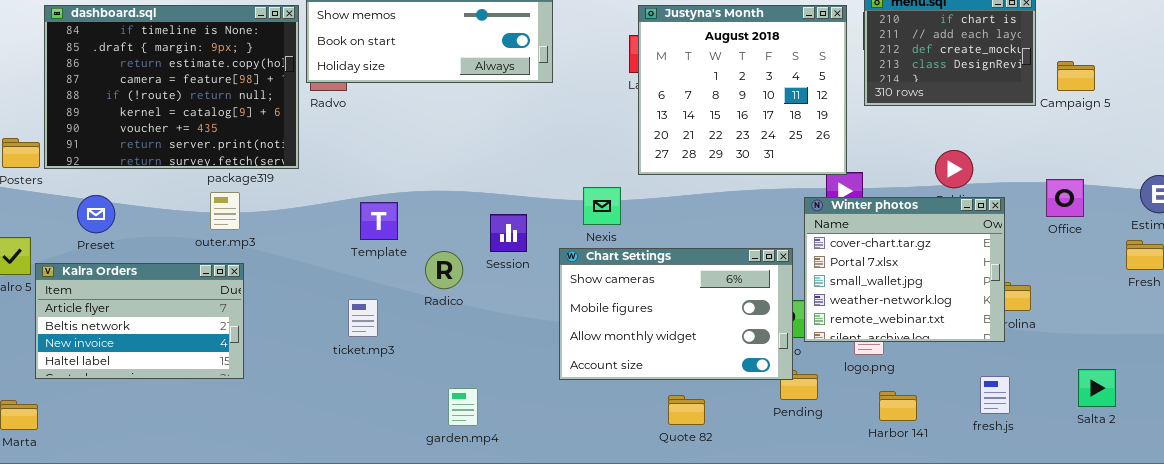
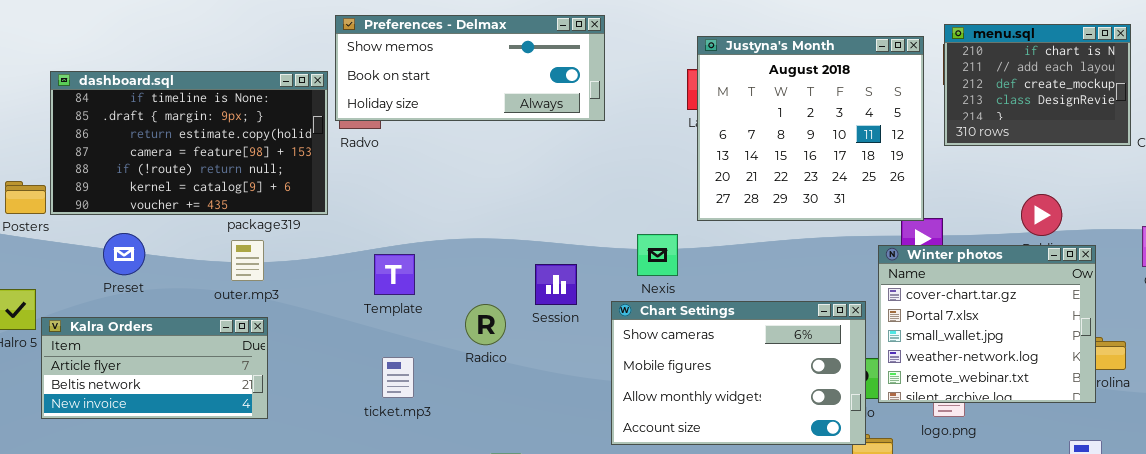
dashboard.sql: [44,5,299,169] -> [50,71,328,215], resized
Preset: [77,195,115,233] -> [103,233,145,275], moved
Template: [360,202,398,240] -> [374,254,415,295], moved
Kalra Orders: [35,263,244,379] -> [41,317,268,419], resized

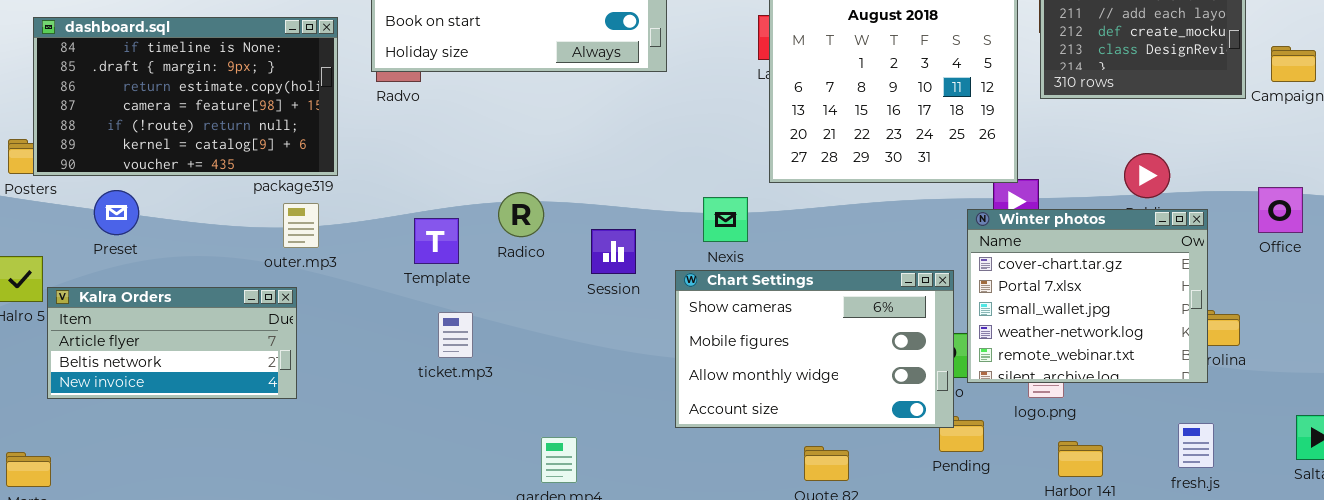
dashboard.sql: [50,71,328,215] -> [33,17,338,176], moved
Preset: [103,233,145,275] -> [94,190,139,235], moved
outer.mp3: [231,240,264,281] -> [283,203,319,248], moved
Radico: [465,304,506,345] -> [498,192,544,237], moved
ticket.mp3: [382,357,414,398] -> [438,312,473,358], moved

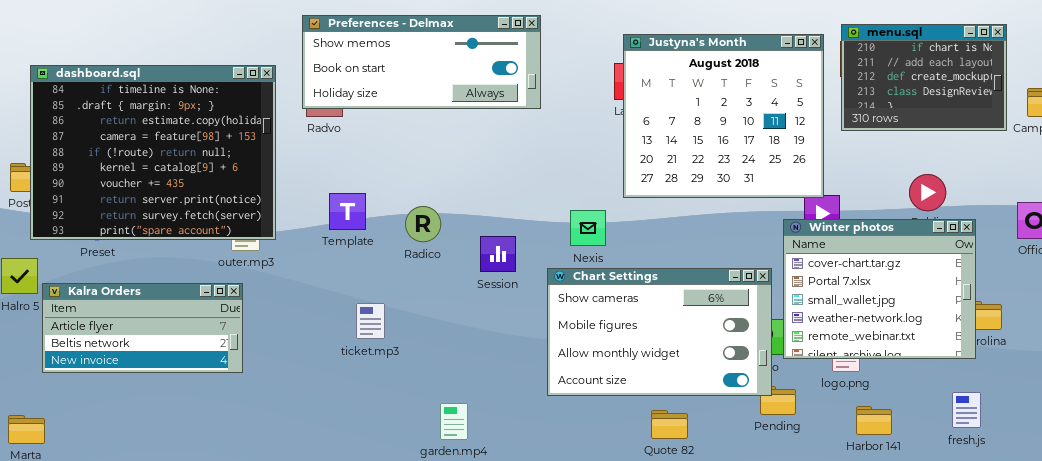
dashboard.sql: [33,17,338,176] -> [30,65,276,240], resized
Template: [414,218,459,264] -> [329,193,366,230], moved

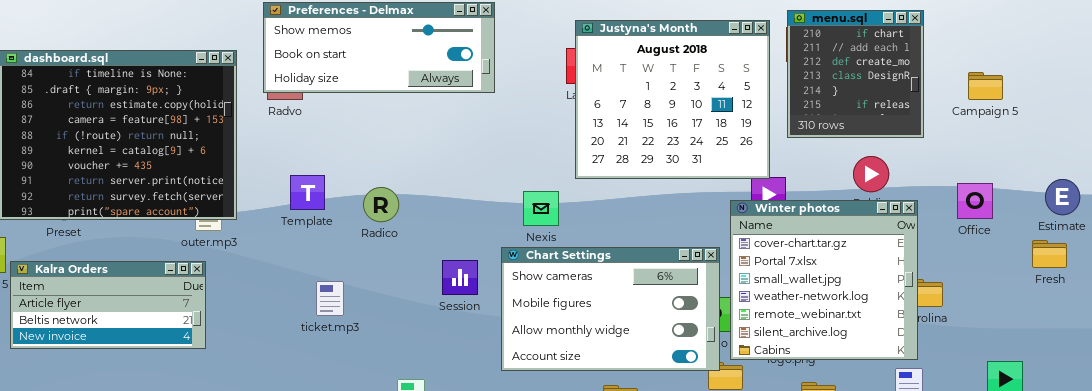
menu.sql: [841,24,1007,131] -> [787,10,924,138], resized
Winter photos: [783,219,976,359] -> [730,200,918,360], resized
Session: [480,236,516,272] -> [442,260,478,295], moved

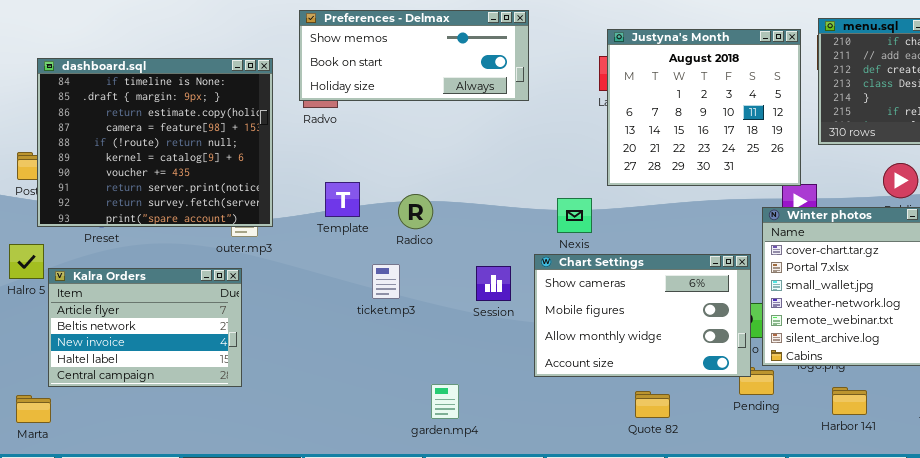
Kalra Orders: [10,261,206,349] -> [48,268,242,387], resized
ticket.mp3: [316,281,344,316] -> [372,264,400,299], moved

